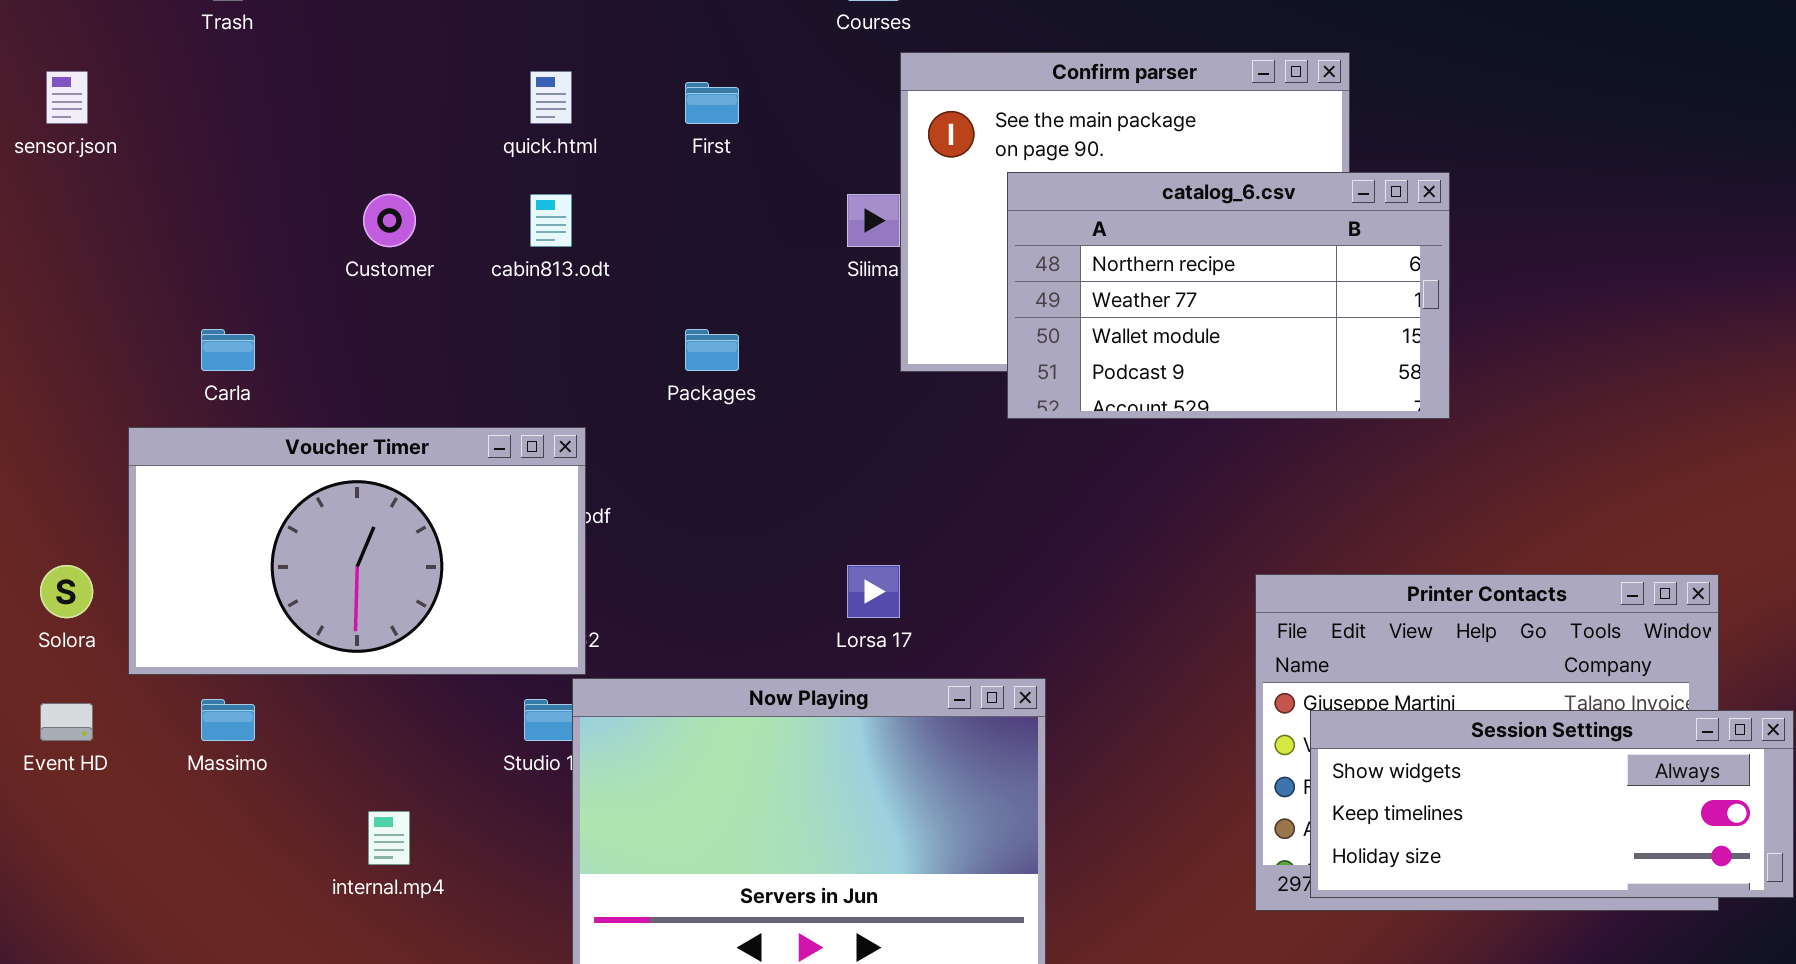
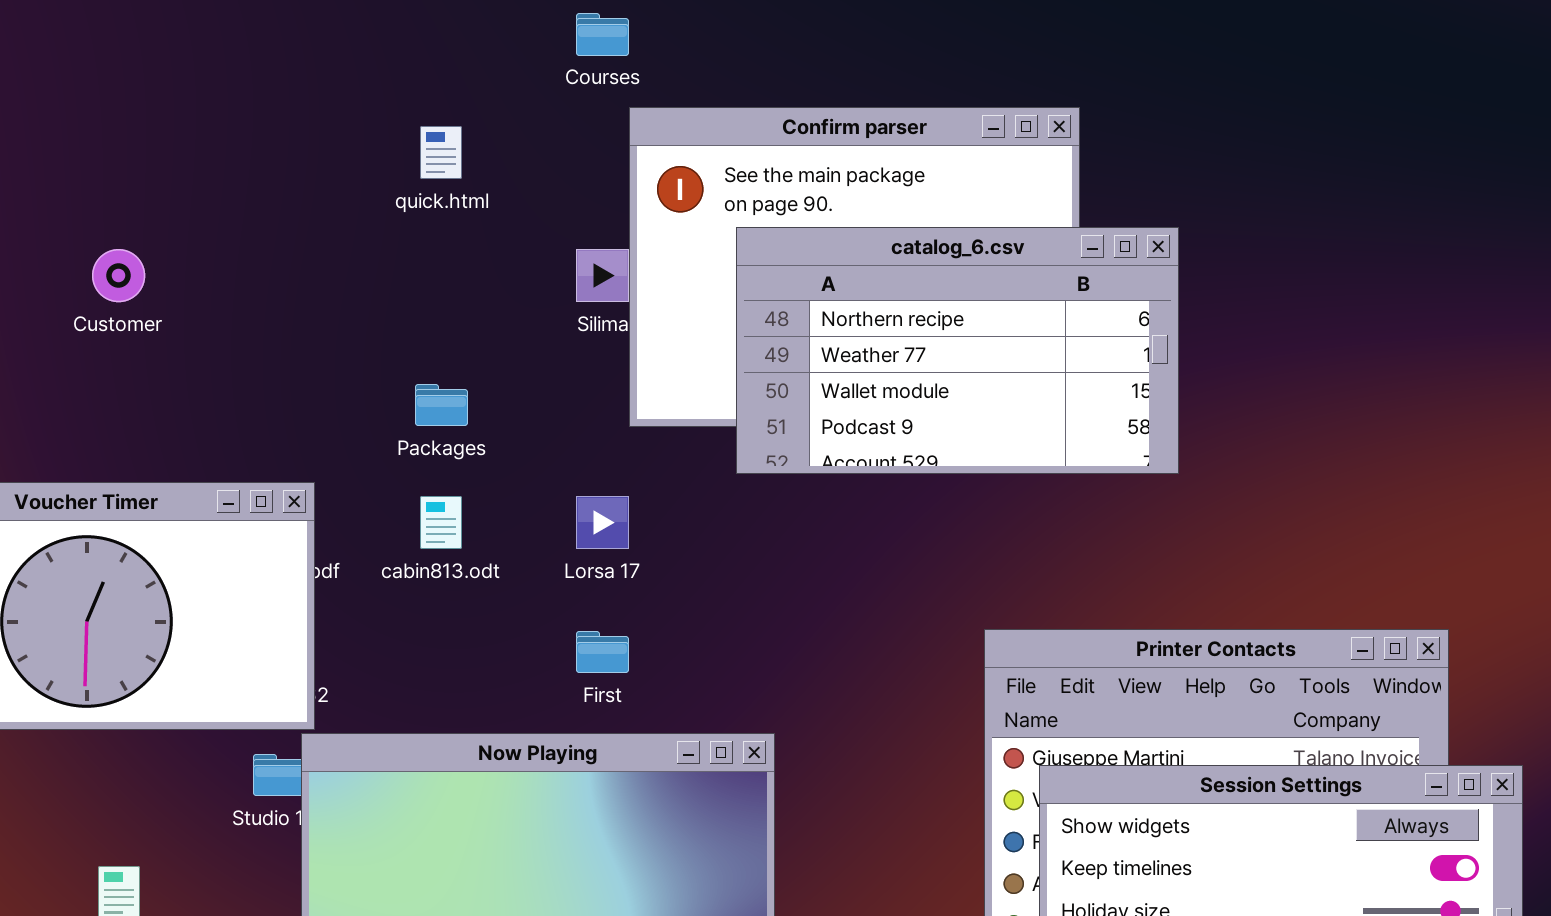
quick.html: [530,71,572,124] -> [420,126,462,179], moved
First: [685,82,739,124] -> [576,631,629,673], moved
cabin813.odt: [530,194,572,247] -> [420,496,462,549], moved
Lorsa 17: [847,565,900,618] -> [576,496,629,549], moved

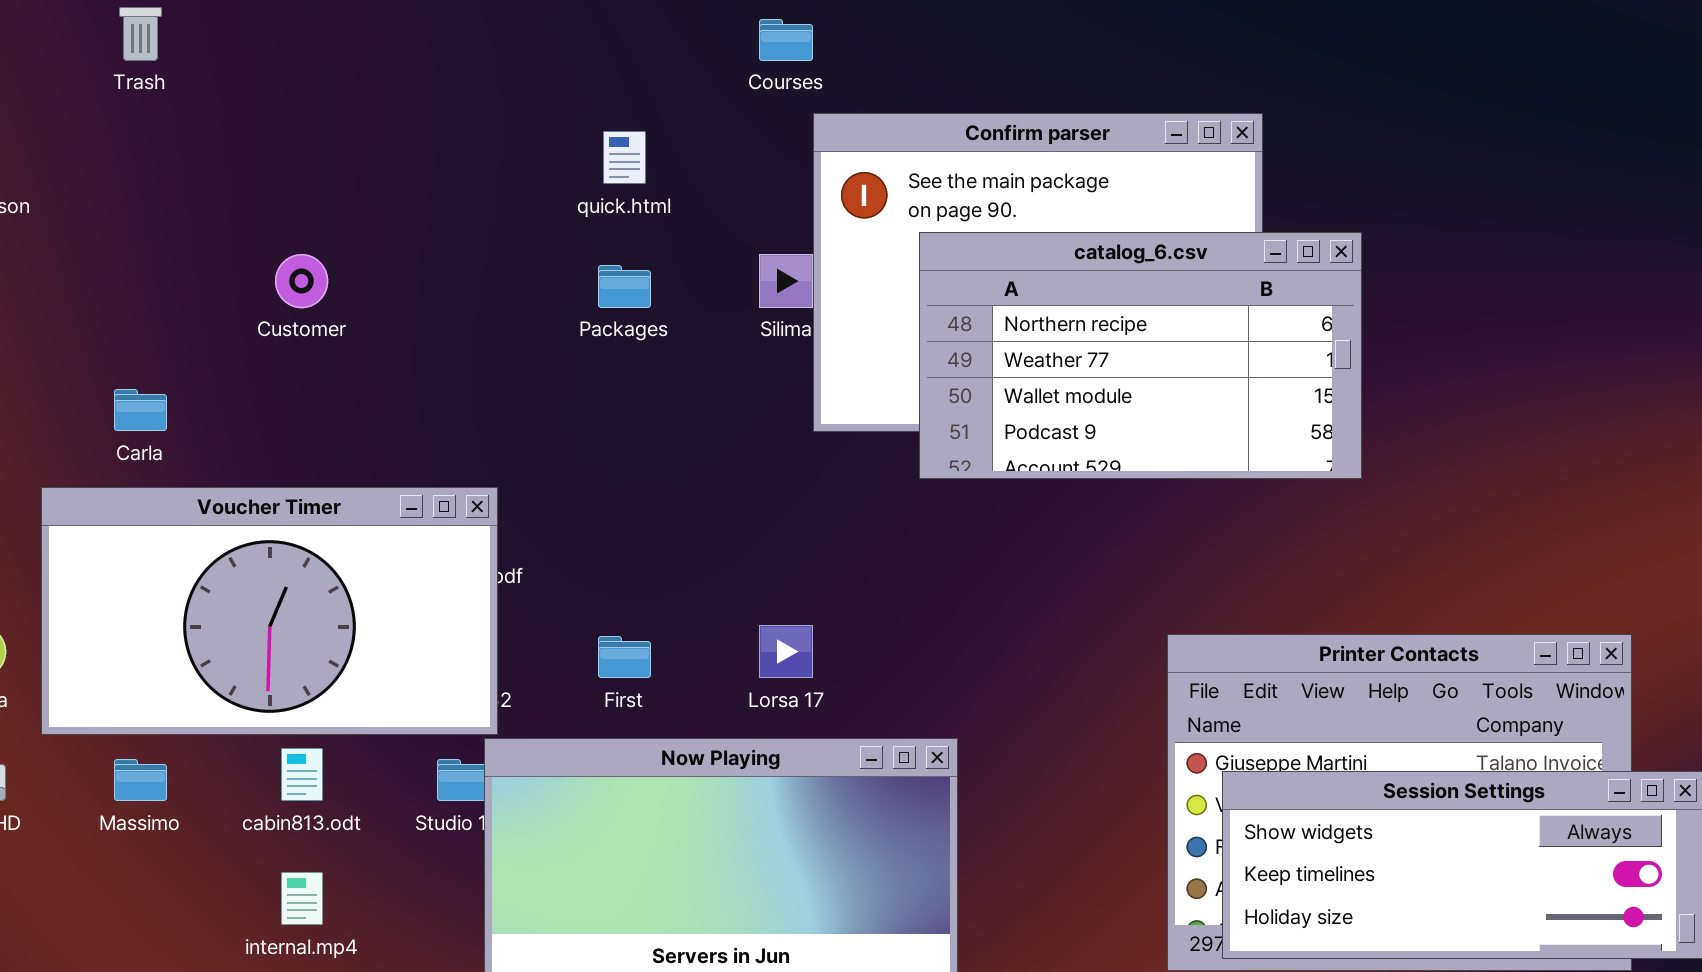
Packages: [415,384,468,426] -> [598,265,651,308], moved
cabin813.odt: [420,496,462,549] -> [281,748,323,801], moved
Lorsa 17: [576,496,629,549] -> [759,625,813,678], moved
First: [576,631,629,673] -> [598,636,651,678], moved

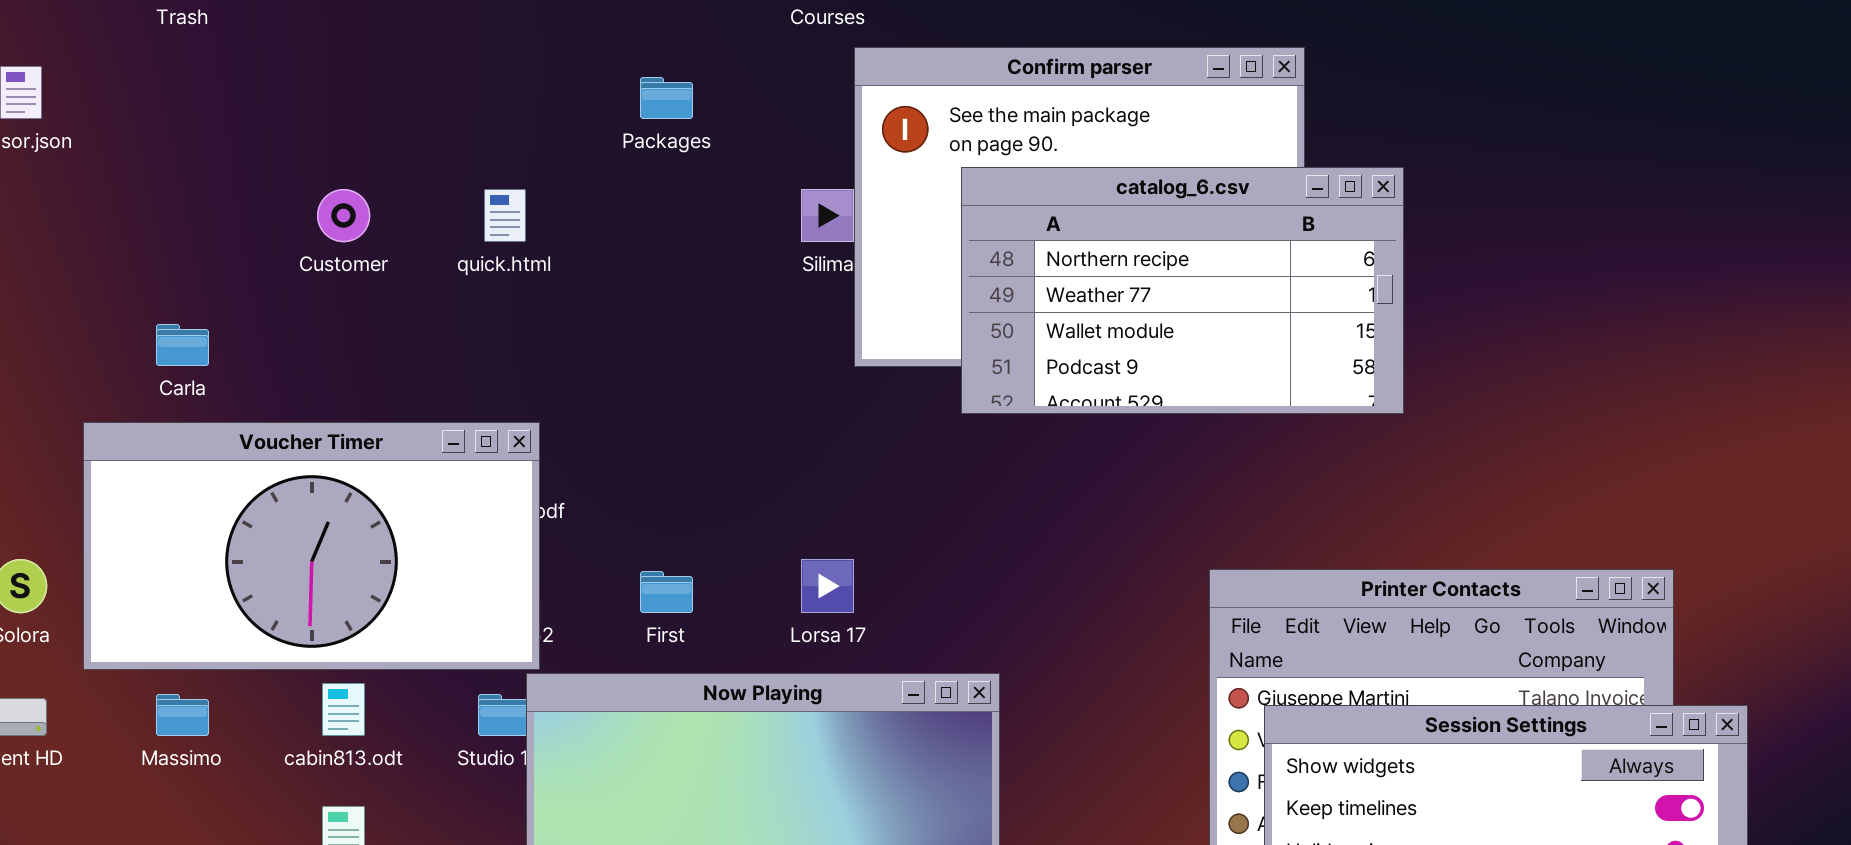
quick.html: [603,131,646,184] -> [484,189,526,242], moved
Packages: [598,265,651,308] -> [640,77,693,119], moved

